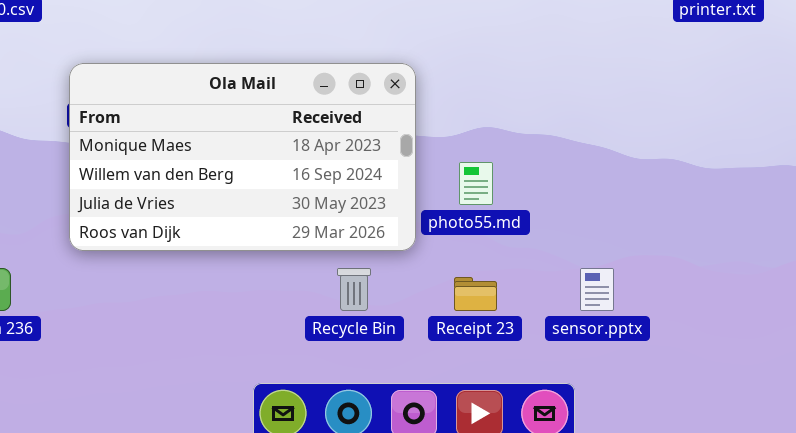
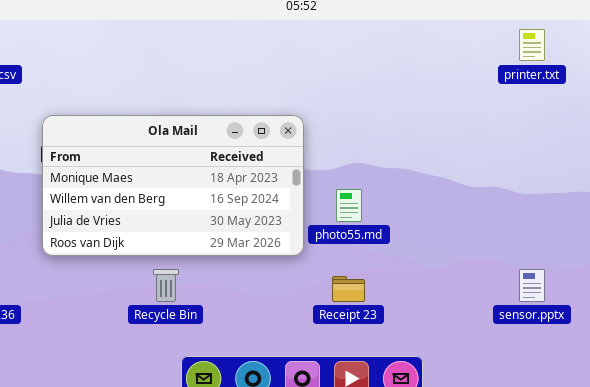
Recycle Bin: [337,268,371,311] -> [153,269,179,302], moved
sensor.pptx: [580,268,614,311] -> [519,269,545,302], moved

